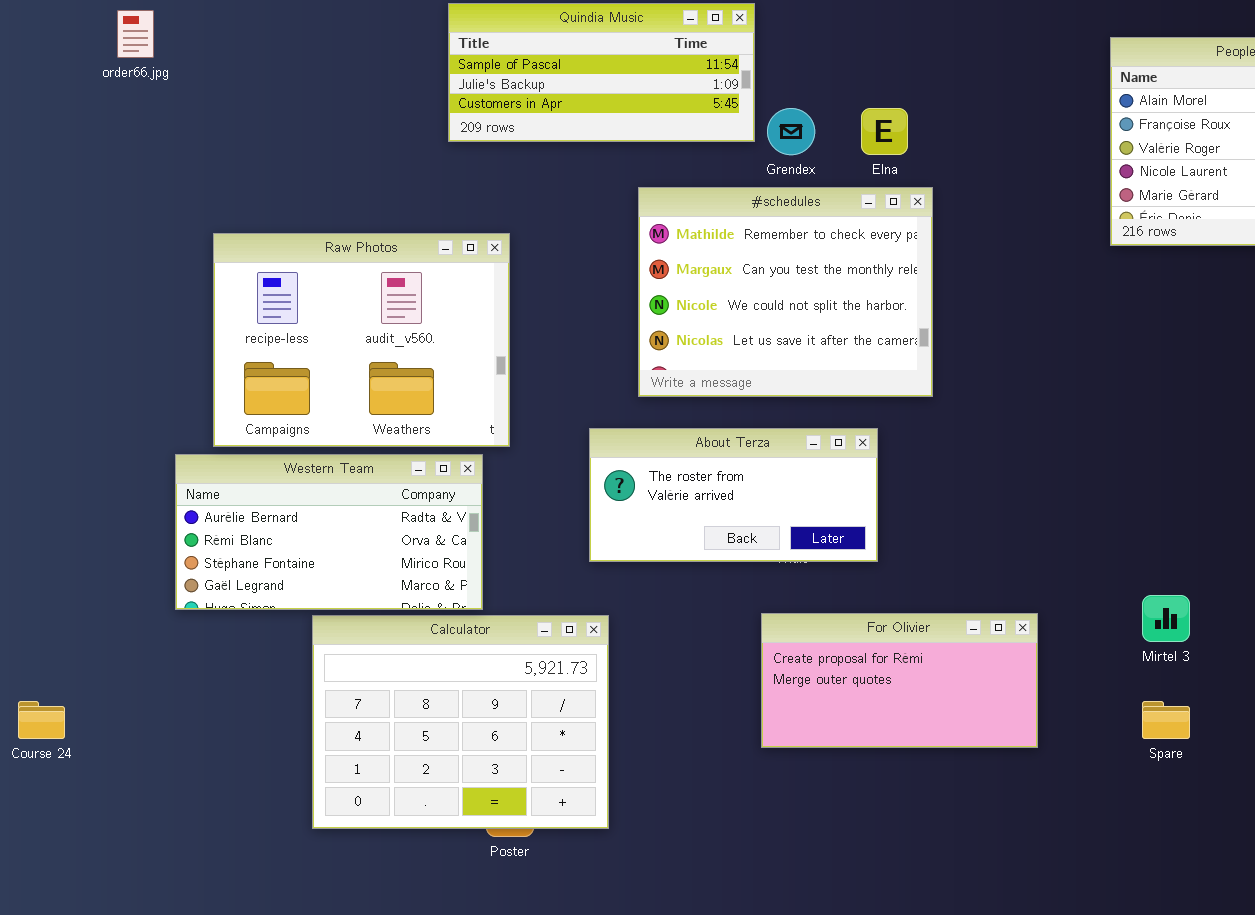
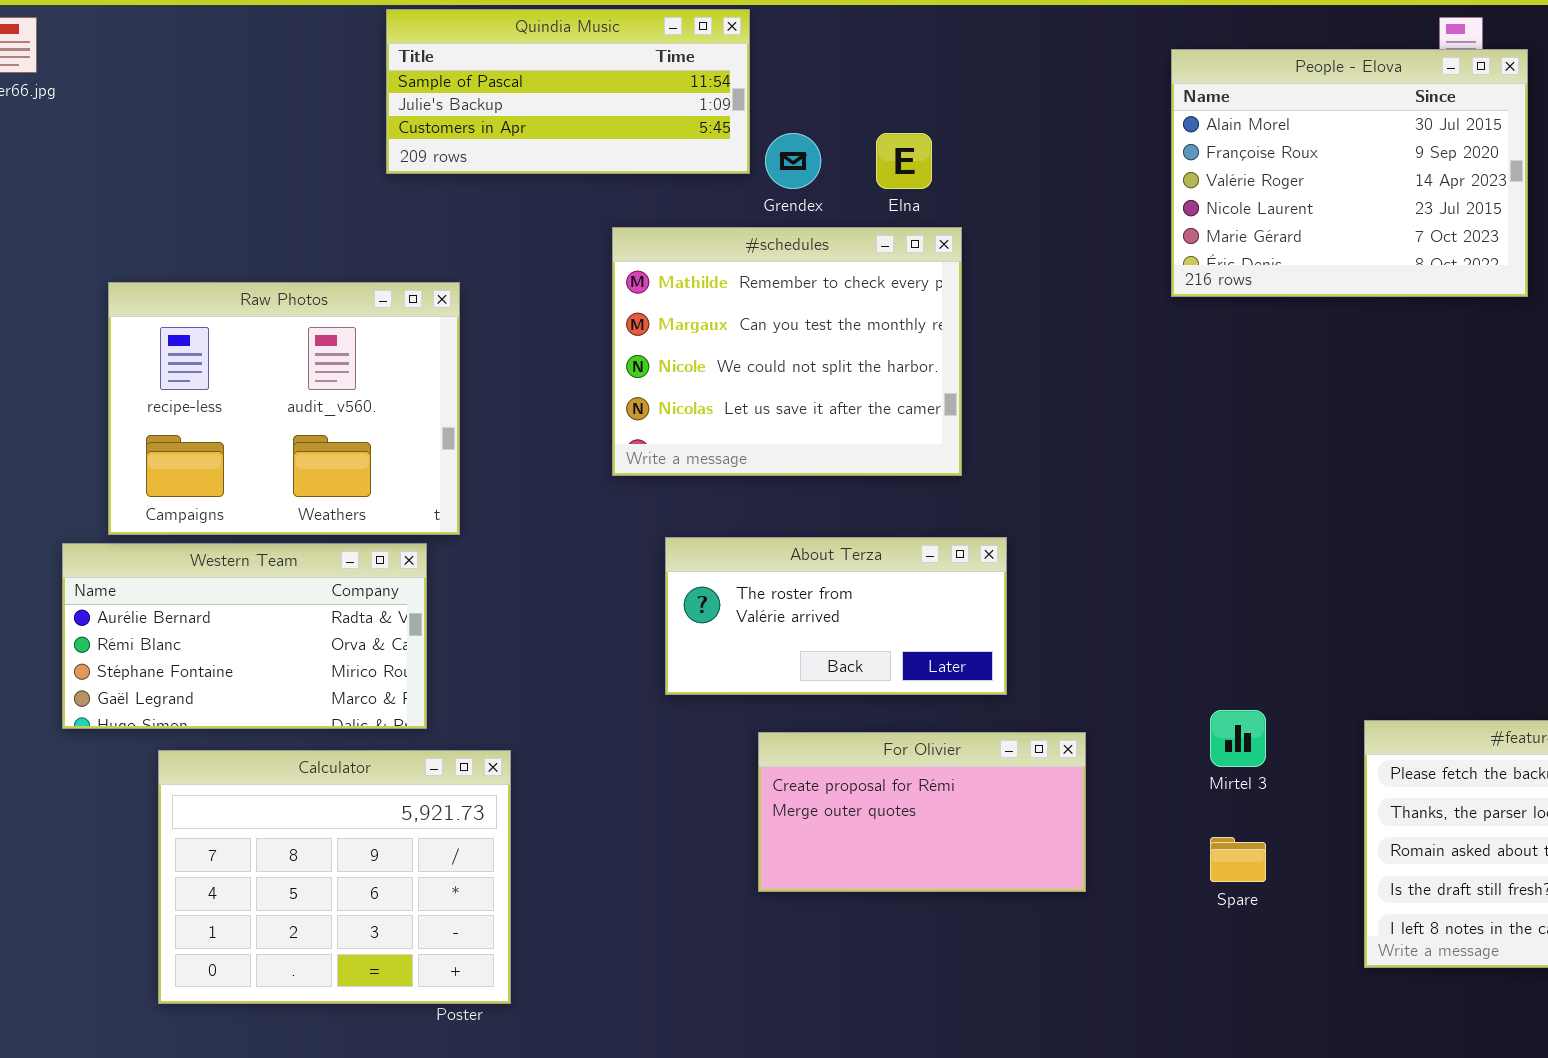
About Terza: [589,428,878,562] -> [665,537,1007,695], moved
Calculator: [312,615,609,829] -> [158,750,511,1004], moved

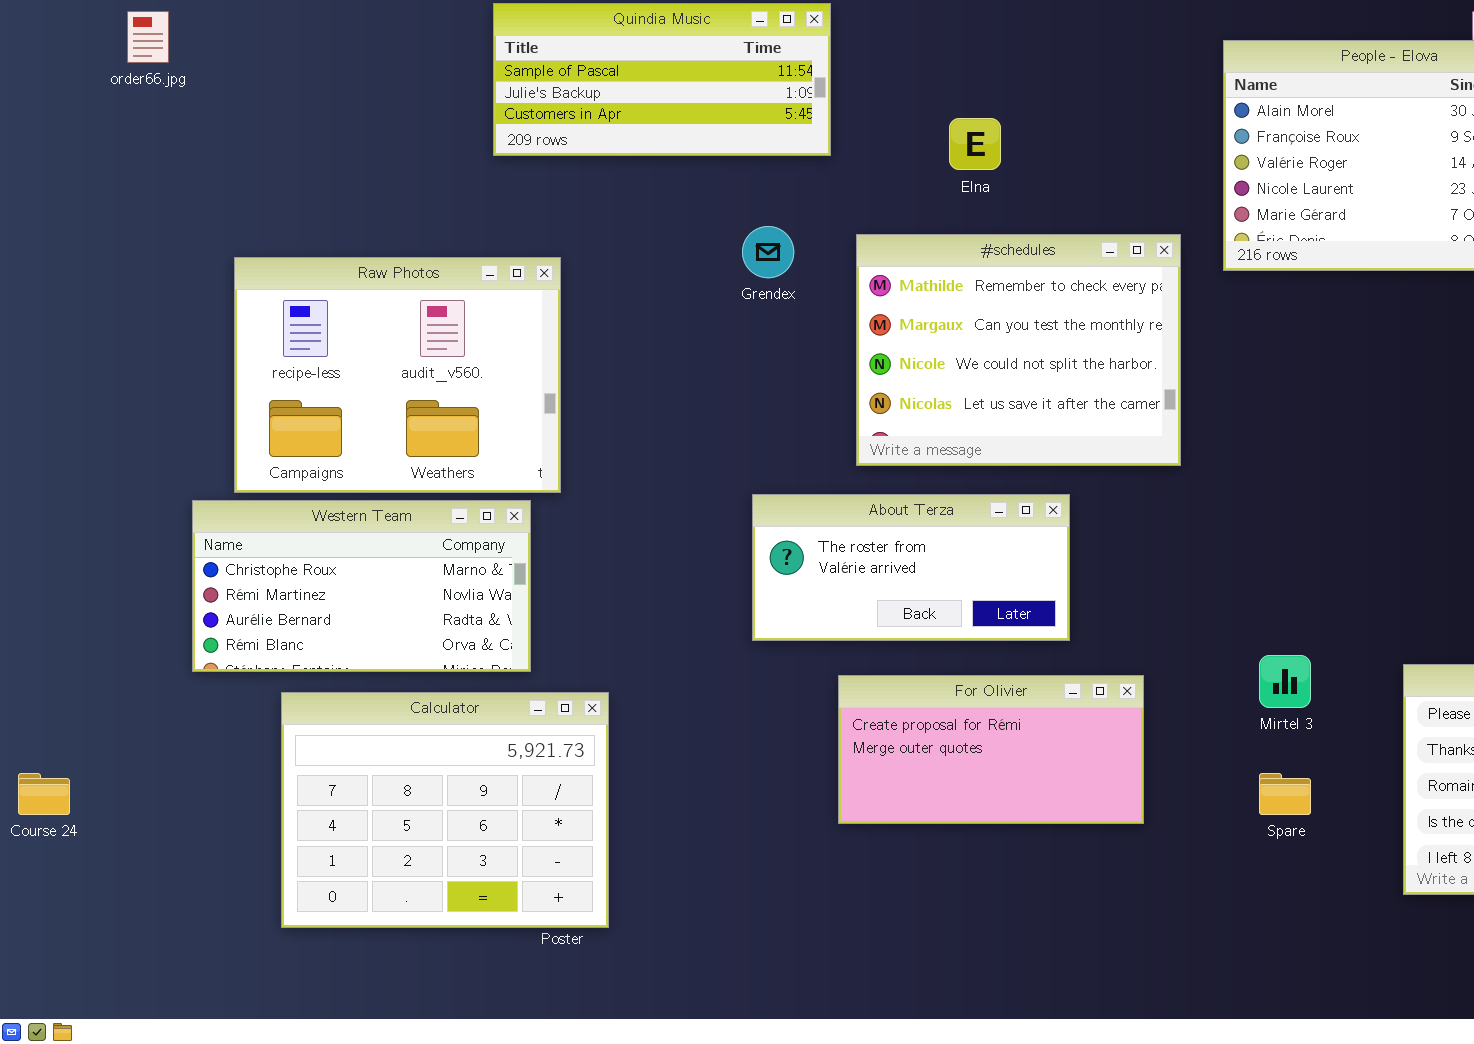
Grendex: [765,133,821,189] -> [742,226,794,278], moved
#schedules: [612,227,962,476] -> [856,234,1181,466], moved
Western Team: [62,543,427,729] -> [192,500,531,672], scrolled up 2 rows

